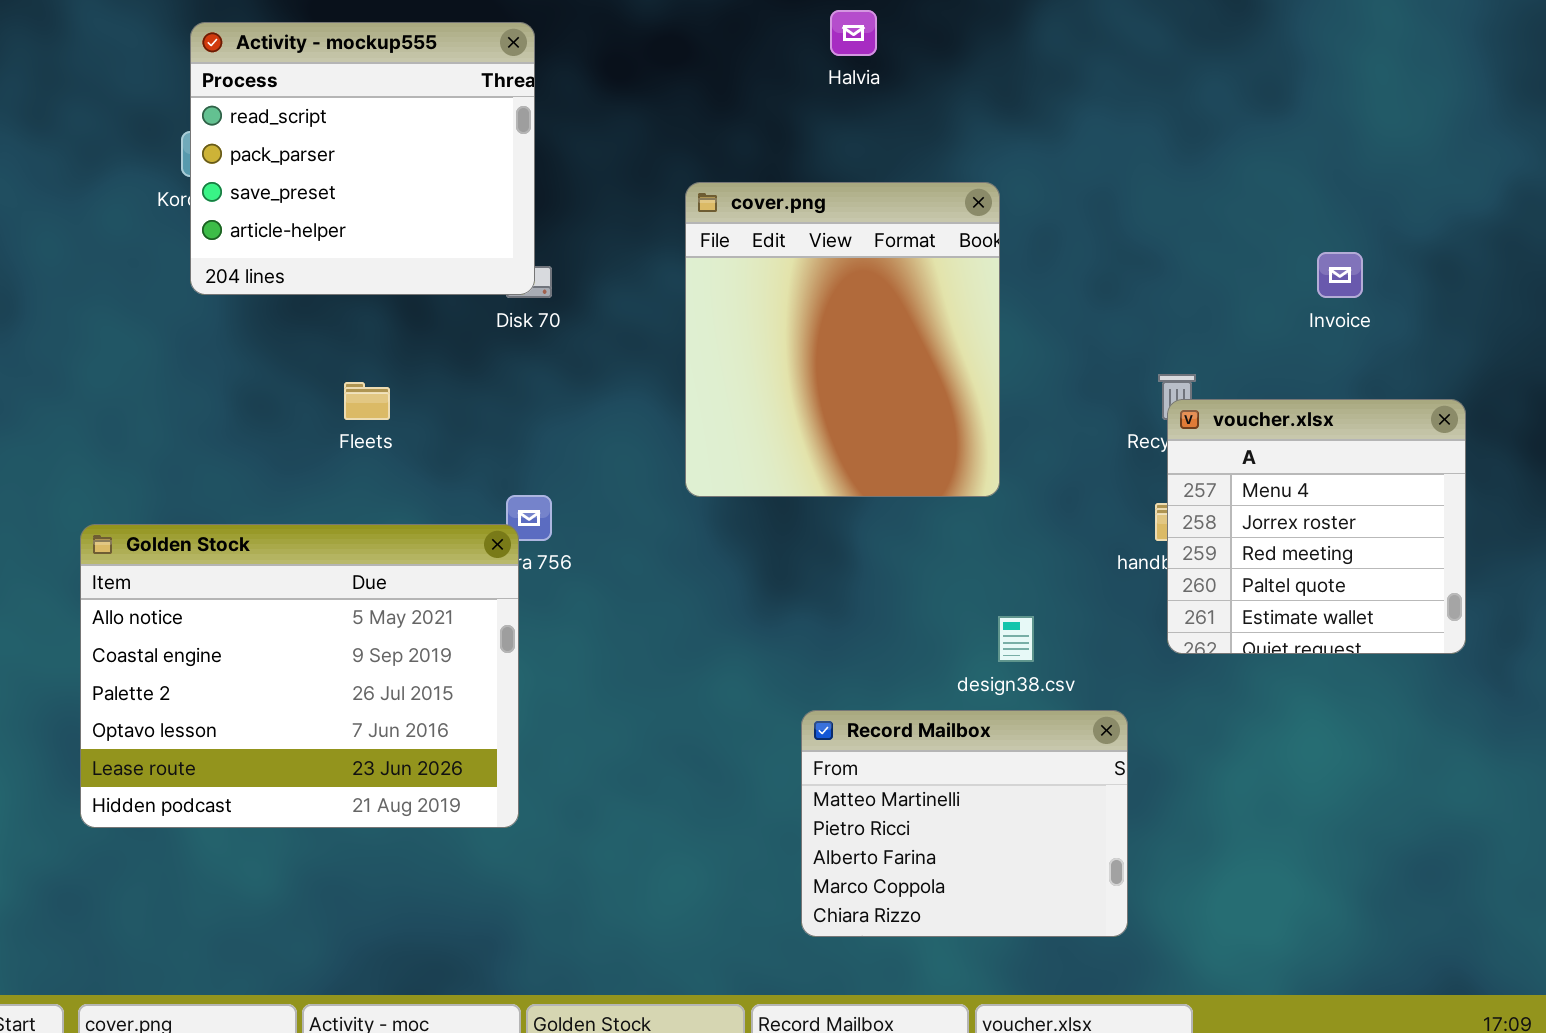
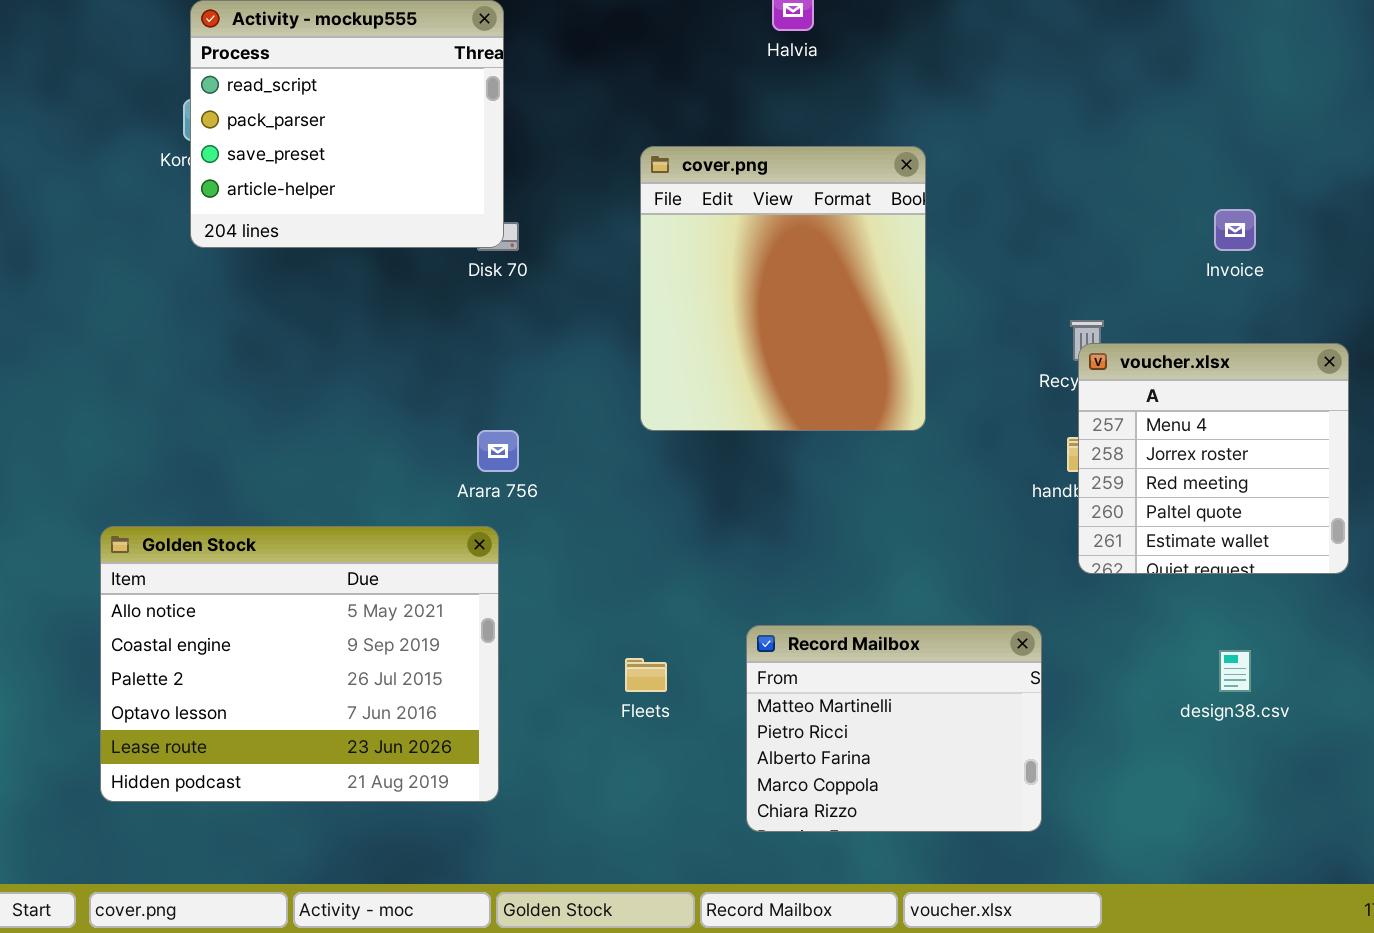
Fleets: [344,382,390,420] -> [625,658,667,692], moved
Golden Stock: [80,524,519,828] -> [100,526,499,802], moved
design38.csv: [998,616,1034,662] -> [1219,650,1251,692], moved

